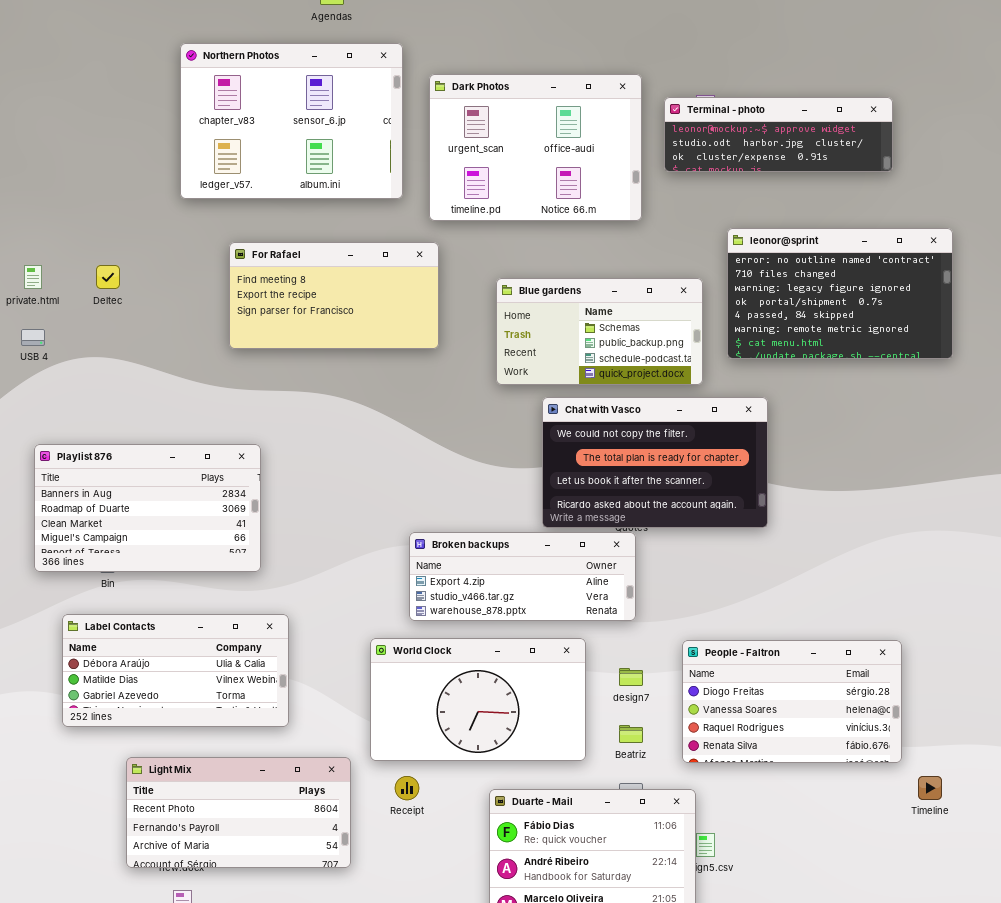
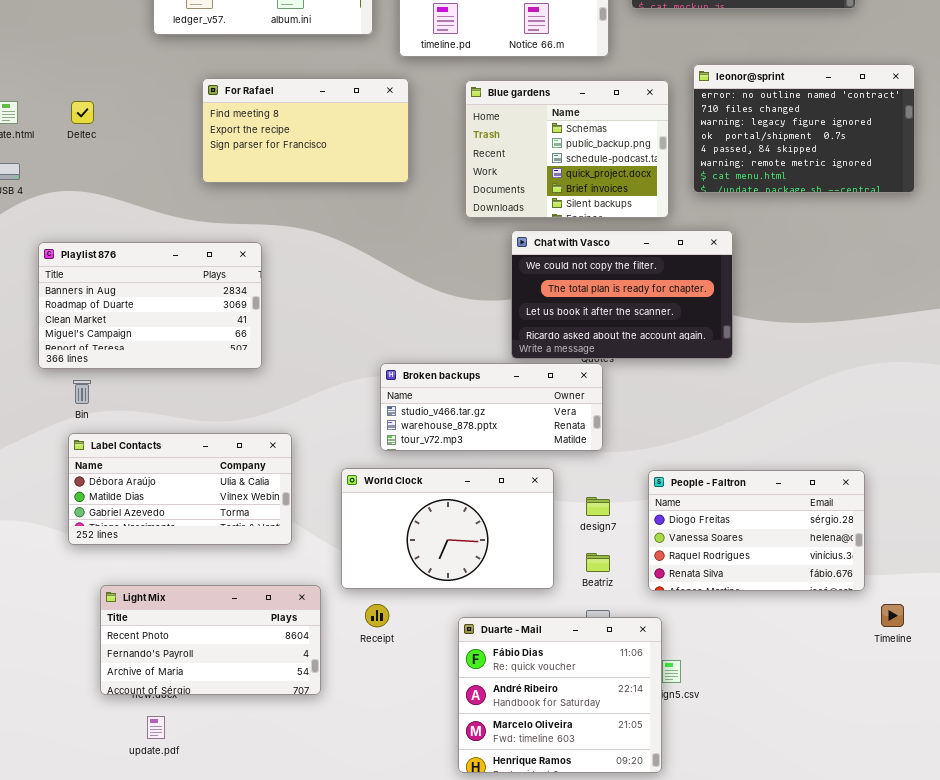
Blue gardens: [496,278,703,385] -> [465,80,669,218], resized
Playlist 876: [34,444,261,572] -> [38,242,262,369], moved
Broken backups: [409,532,636,621] -> [380,363,603,451], scrolled down 1 row
Label Contacts: [62,614,289,727] -> [68,433,292,545], moved

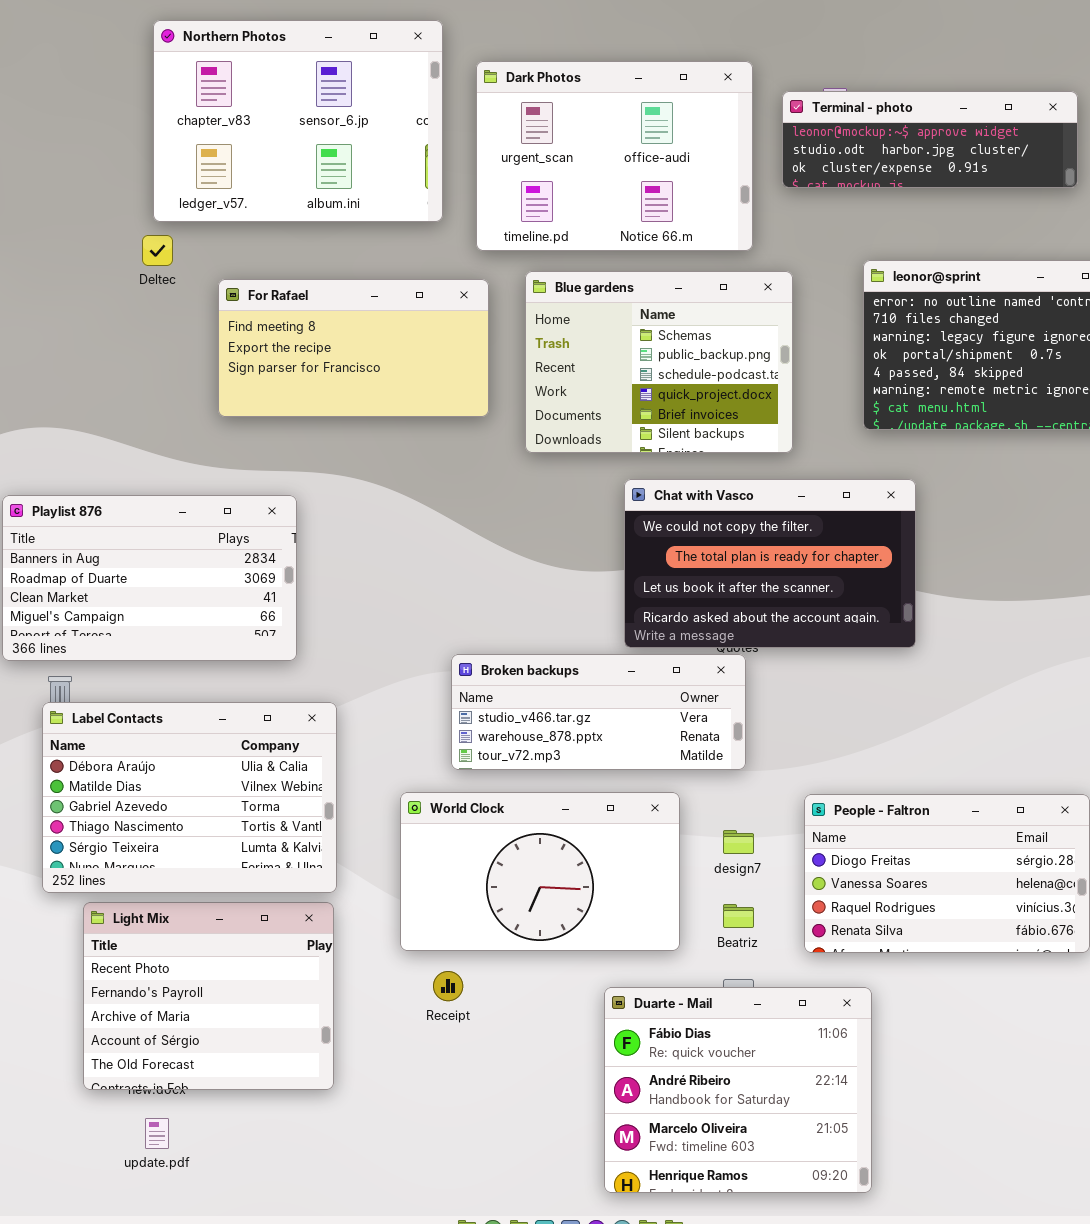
Blue gardens: [465,80,669,218] -> [525,271,793,453], moved
Deltec: [71,101,94,124] -> [142,235,173,266], moved
Label Contacts: [68,433,292,545] -> [42,702,337,893], resized
Light Mix: [100,585,321,695] -> [83,902,334,1090], resized
Duarte - Mail: [458,617,662,773] -> [604,987,872,1193], moved

